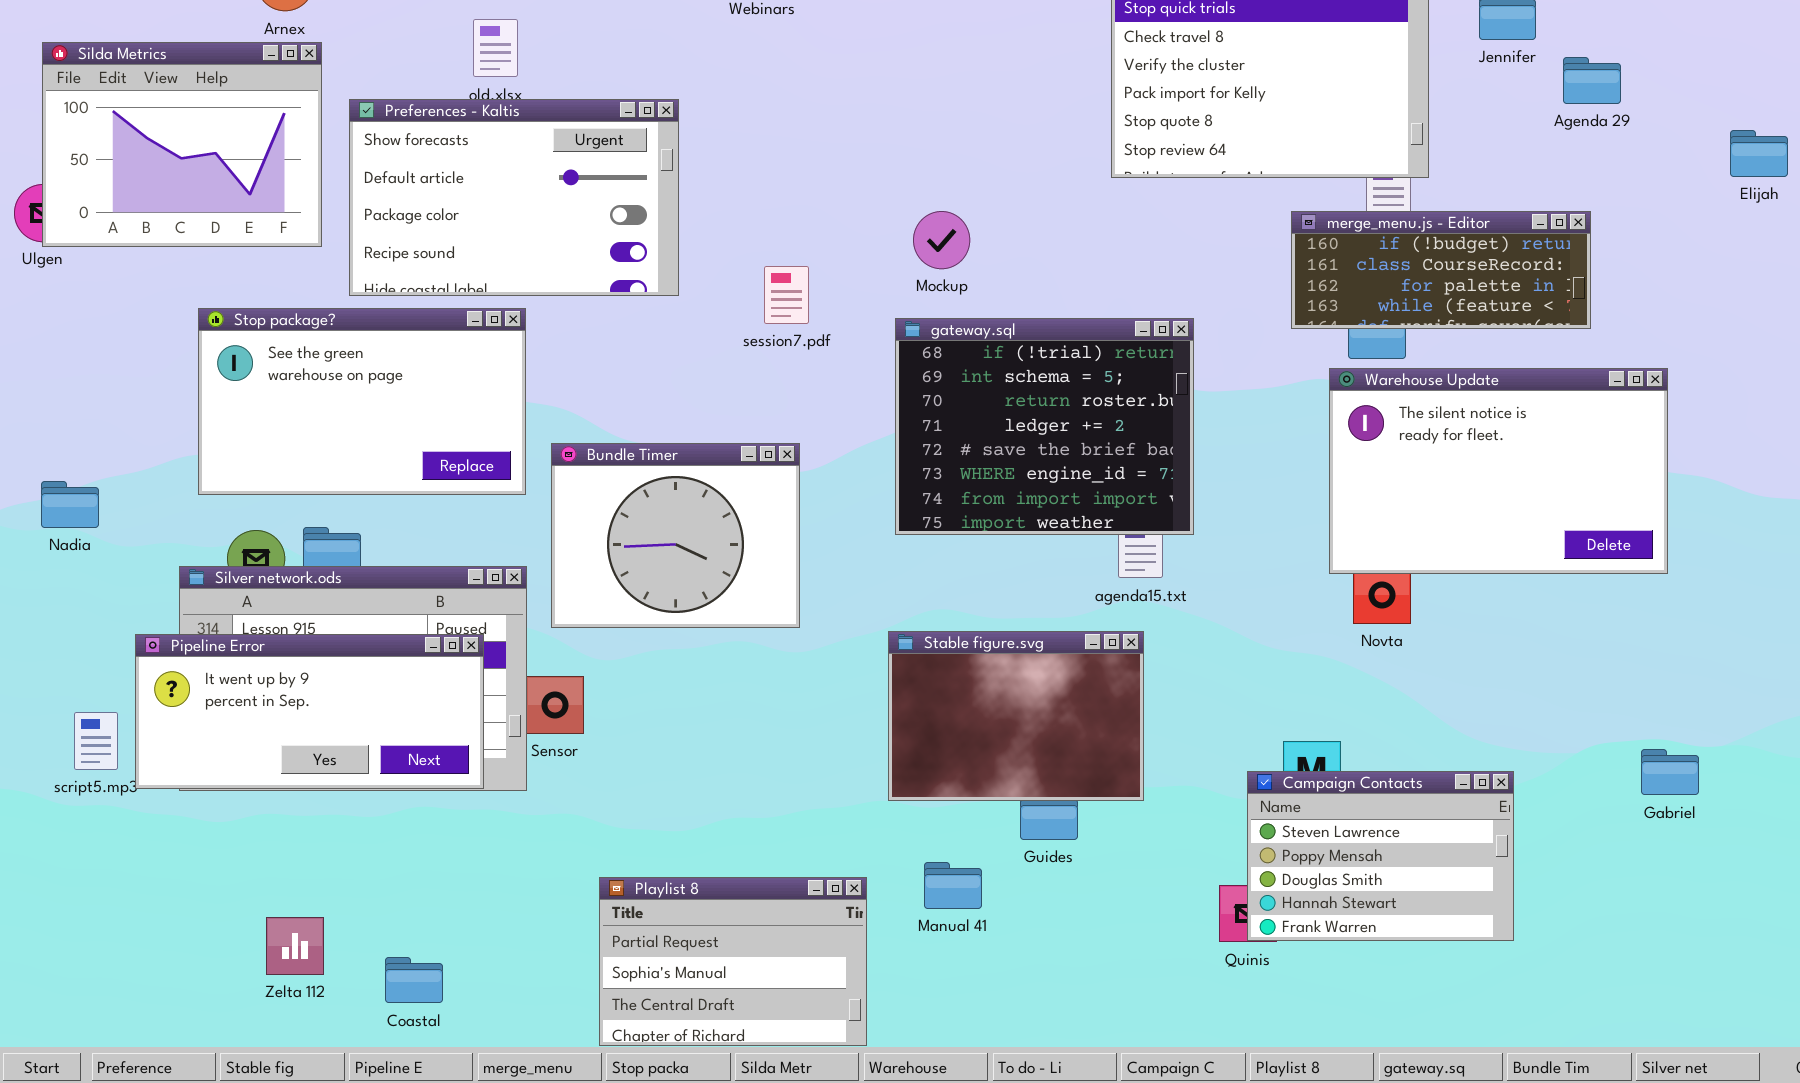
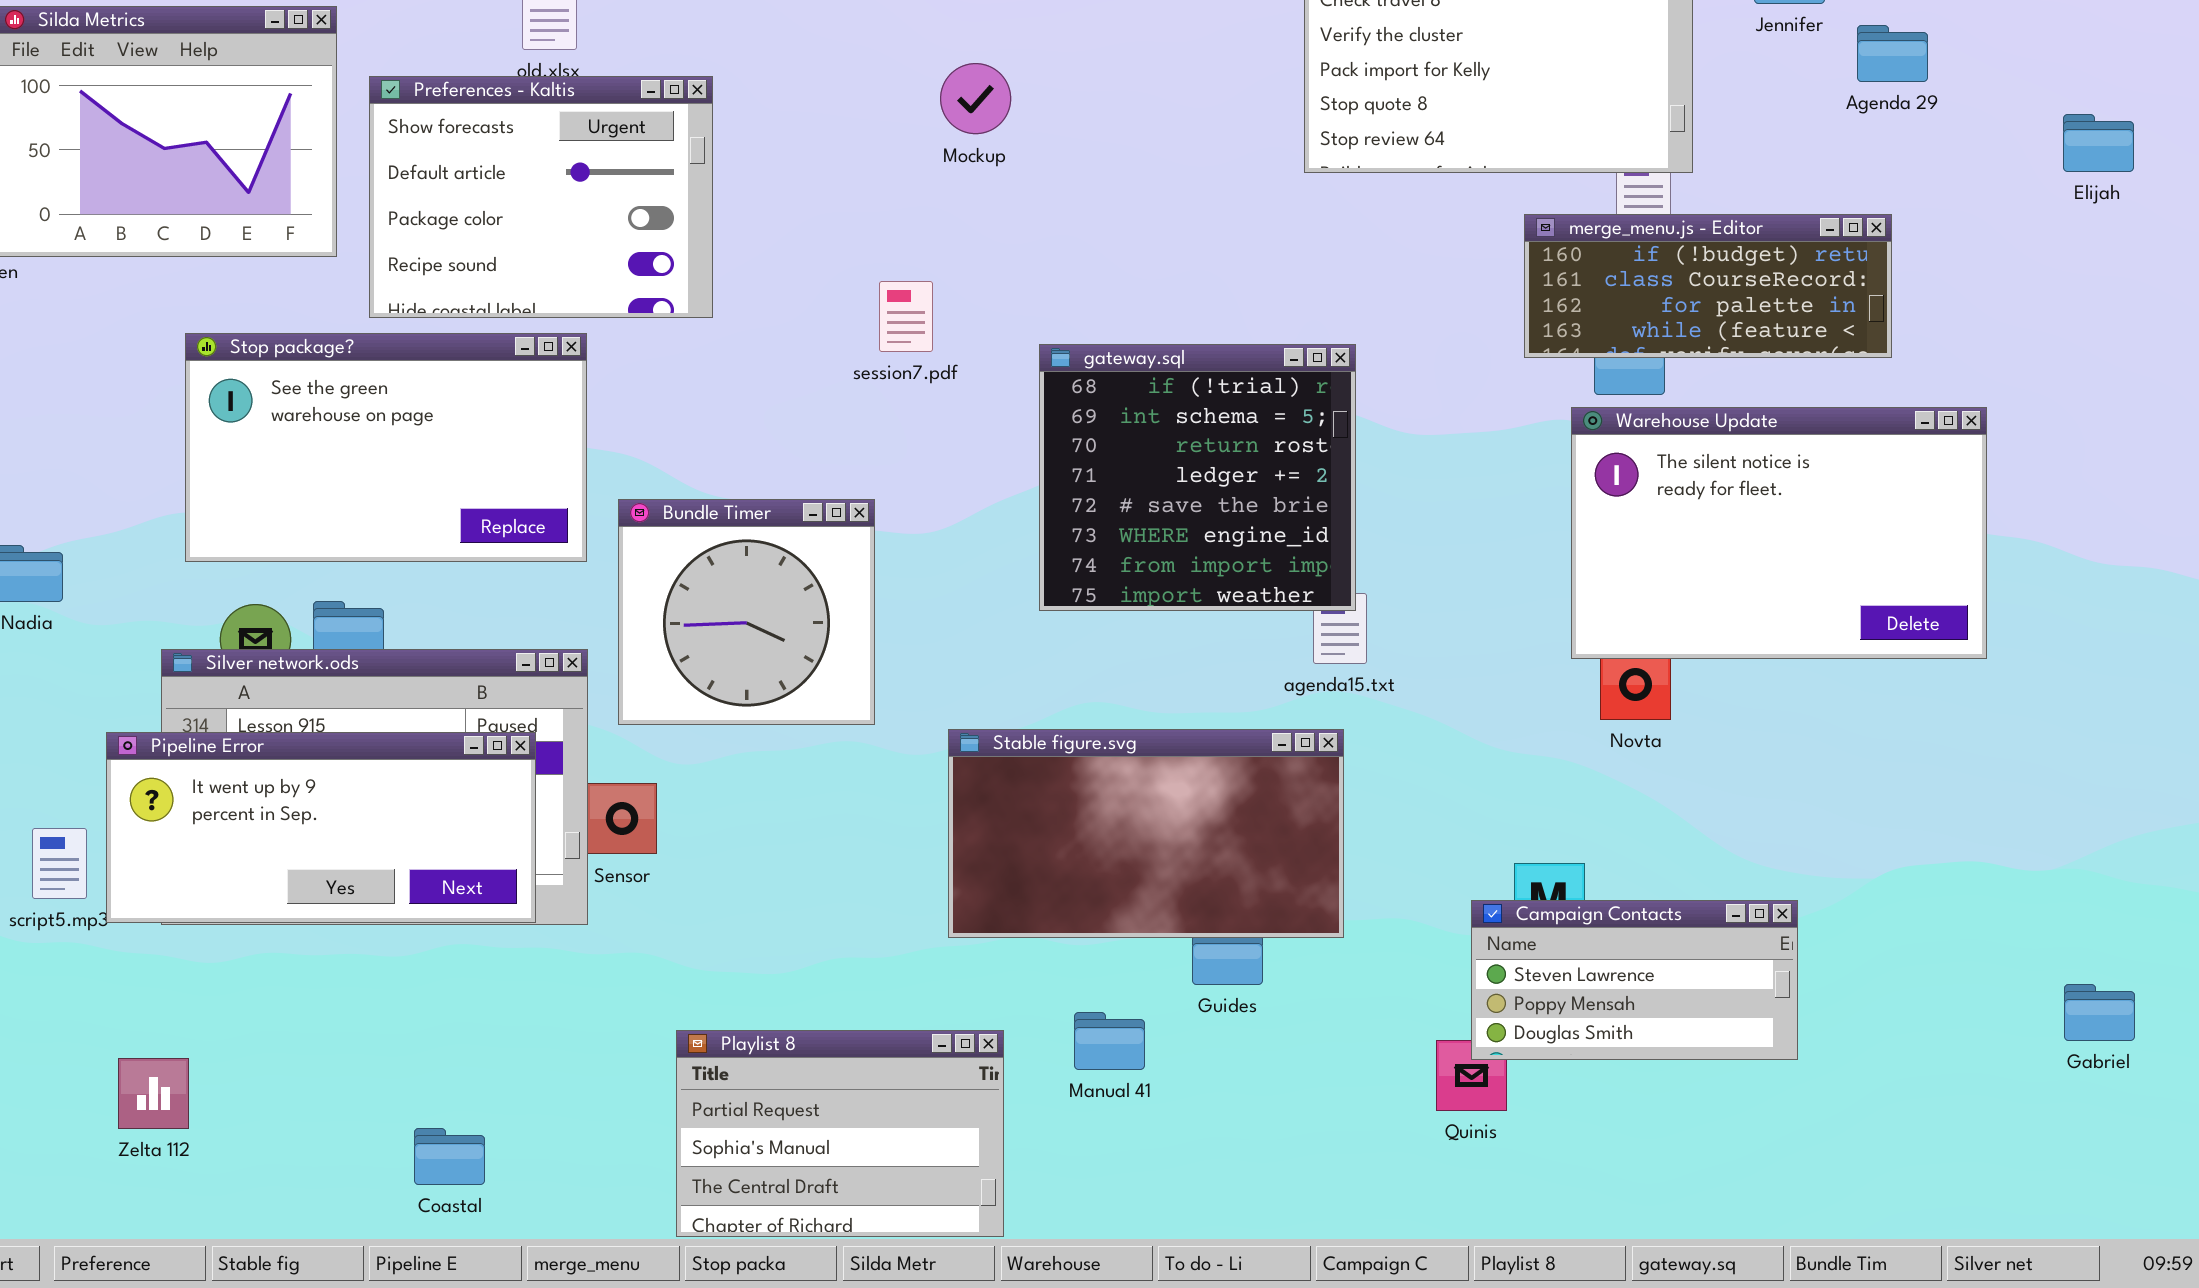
Preferences - Kaltis: [349,99,679,296] -> [369,76,713,318], resized
Mockup: [913,211,970,269] -> [940,63,1011,134], moved
gateway.sql: [895,318,1194,535] -> [1039,344,1356,611], resized
Bundle Timer: [551,443,800,628] -> [618,499,875,725], resized
Stable figure.svg: [888,631,1144,801] -> [948,729,1344,938], resized
Gabriel: [1641,749,1699,795] -> [2064,984,2135,1041], moved
Campaign Contacts: [1247,771,1514,941] -> [1471,900,1798,1060], resized
Zelta 112: [266,917,324,975] -> [118,1058,189,1129], moved

